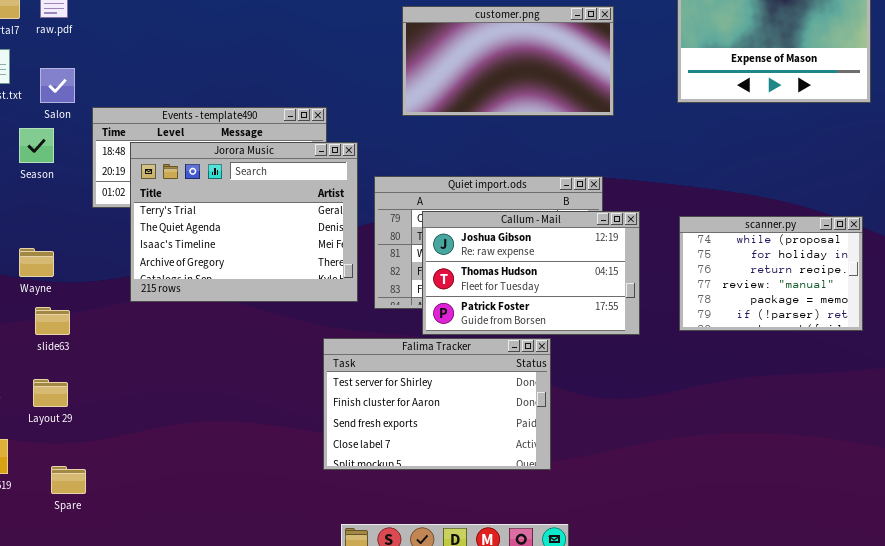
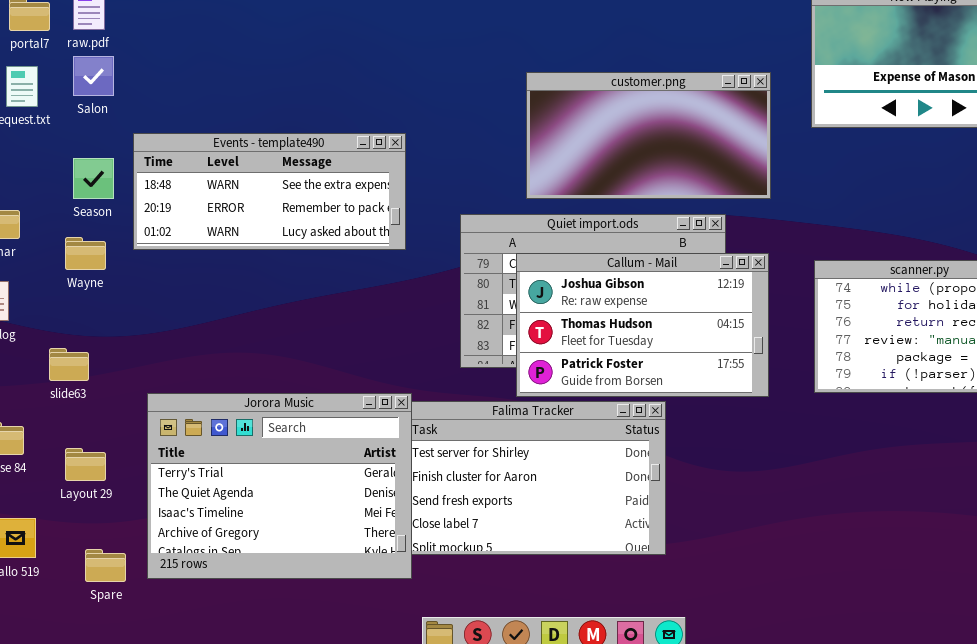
customer.png: [402,6,614,116] -> [526,72,771,199], moved
Salon: [40,68,75,103] -> [73,56,114,96], moved
Season: [19,128,54,163] -> [73,158,114,199], moved
Jorora Music: [130,142,358,302] -> [147,393,412,579], moved
Wayne: [19,248,54,277] -> [65,237,106,270], moved
slide63: [35,307,70,335] -> [49,348,89,381], moved

